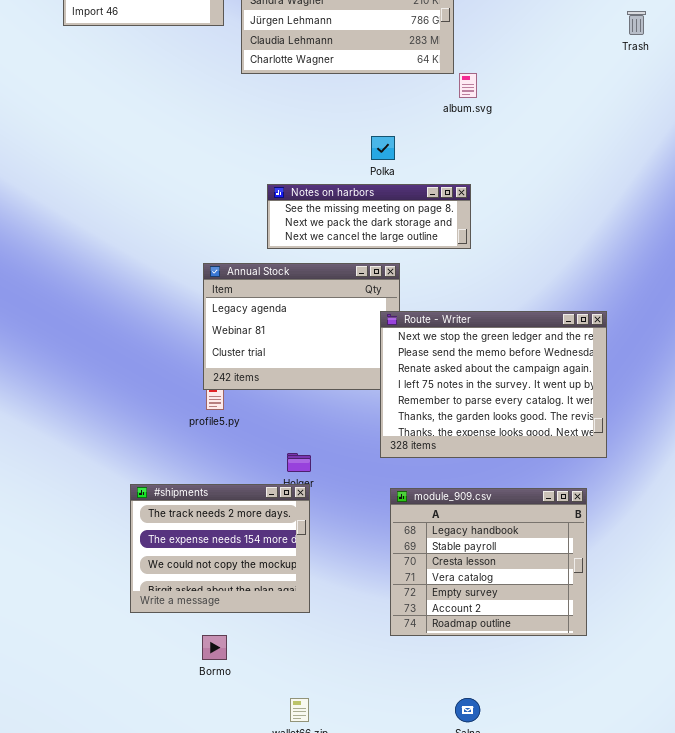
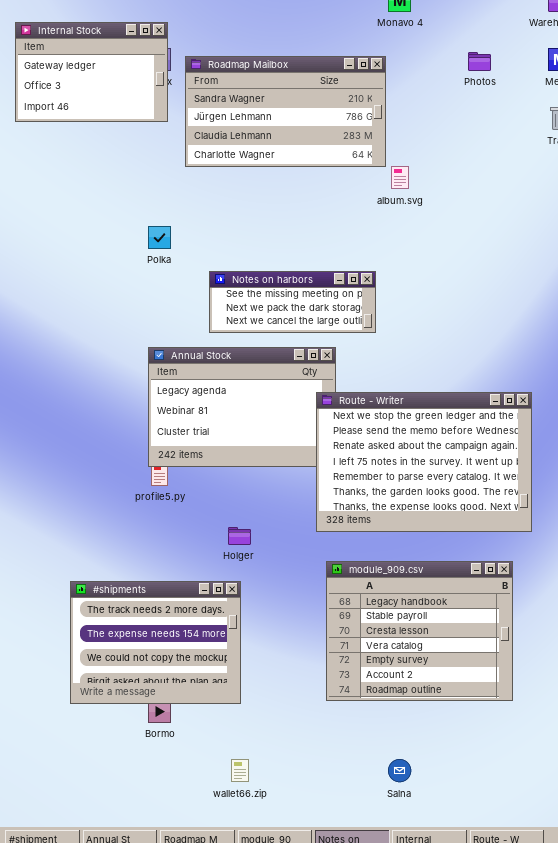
Polka: [371,136,395,160] -> [148,226,171,249], moved
Notes on harbors: [267,184,471,249] -> [209,271,376,333], resized
#shipments: [130,484,310,613] -> [70,581,241,704], moved

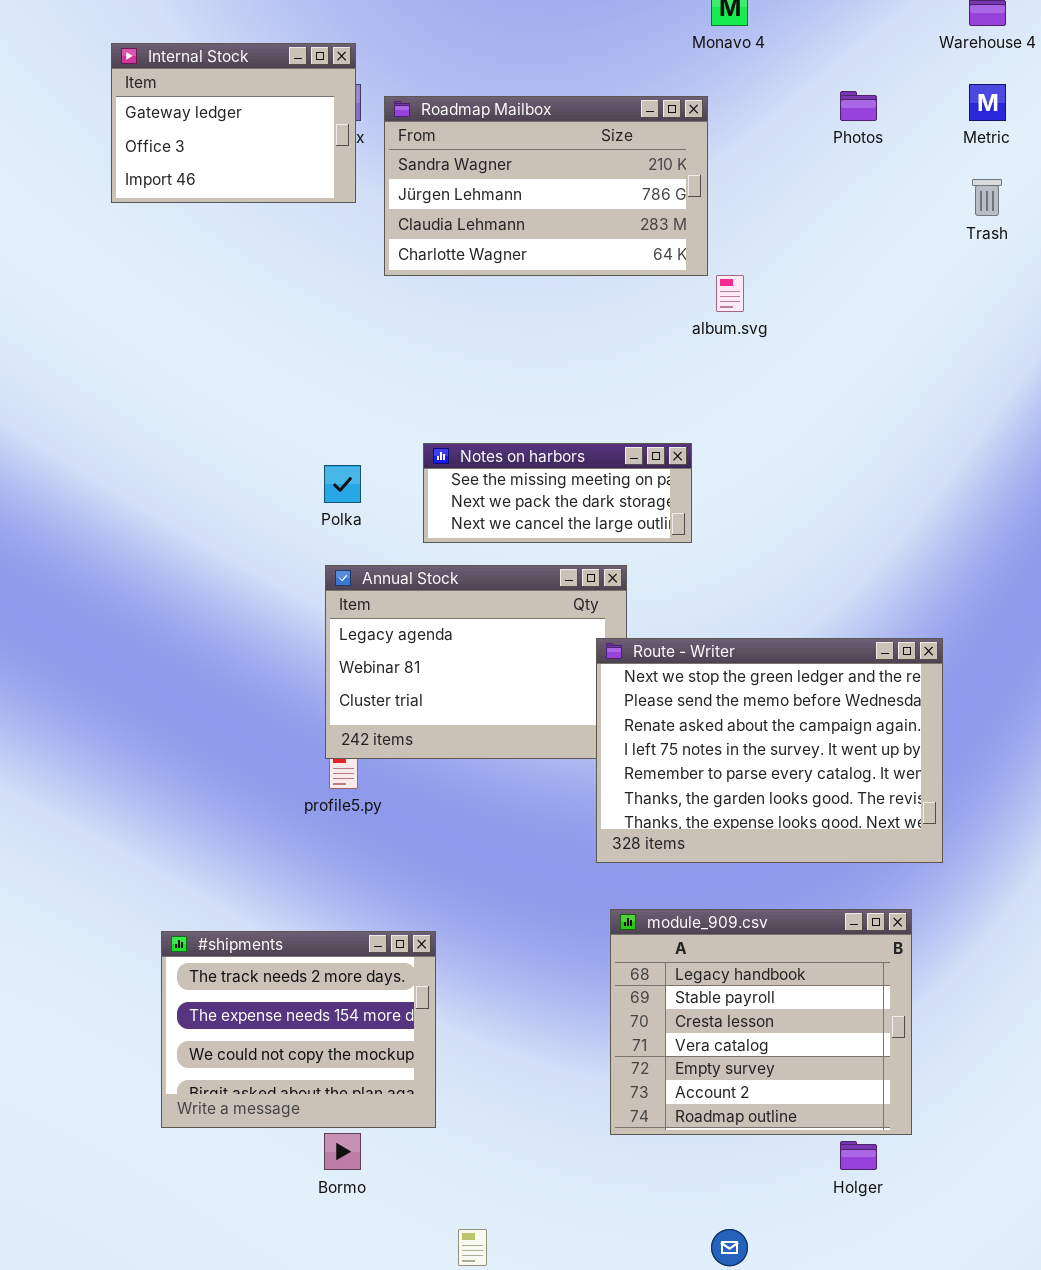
Polka: [148,226,171,249] -> [324,465,361,503], moved
Holger: [228,527,251,545] -> [840,1141,877,1170], moved
#shipments: [70,581,241,704] -> [161,931,436,1128], moved

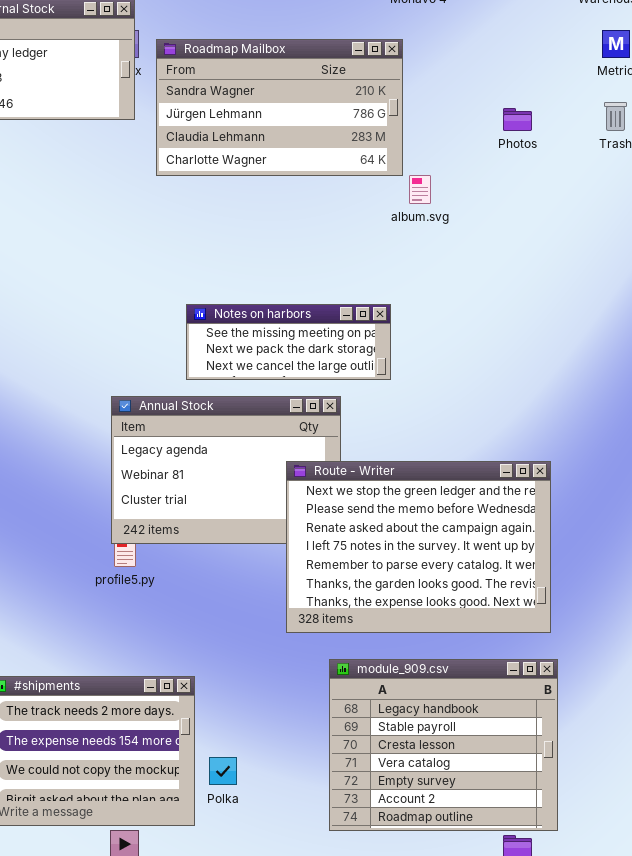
Photos: [840,91,877,121] -> [503,108,532,131], moved
Polka: [324,465,361,503] -> [209,757,237,785], moved
Route - Writer: [596,638,943,863] -> [286,461,551,633], moved

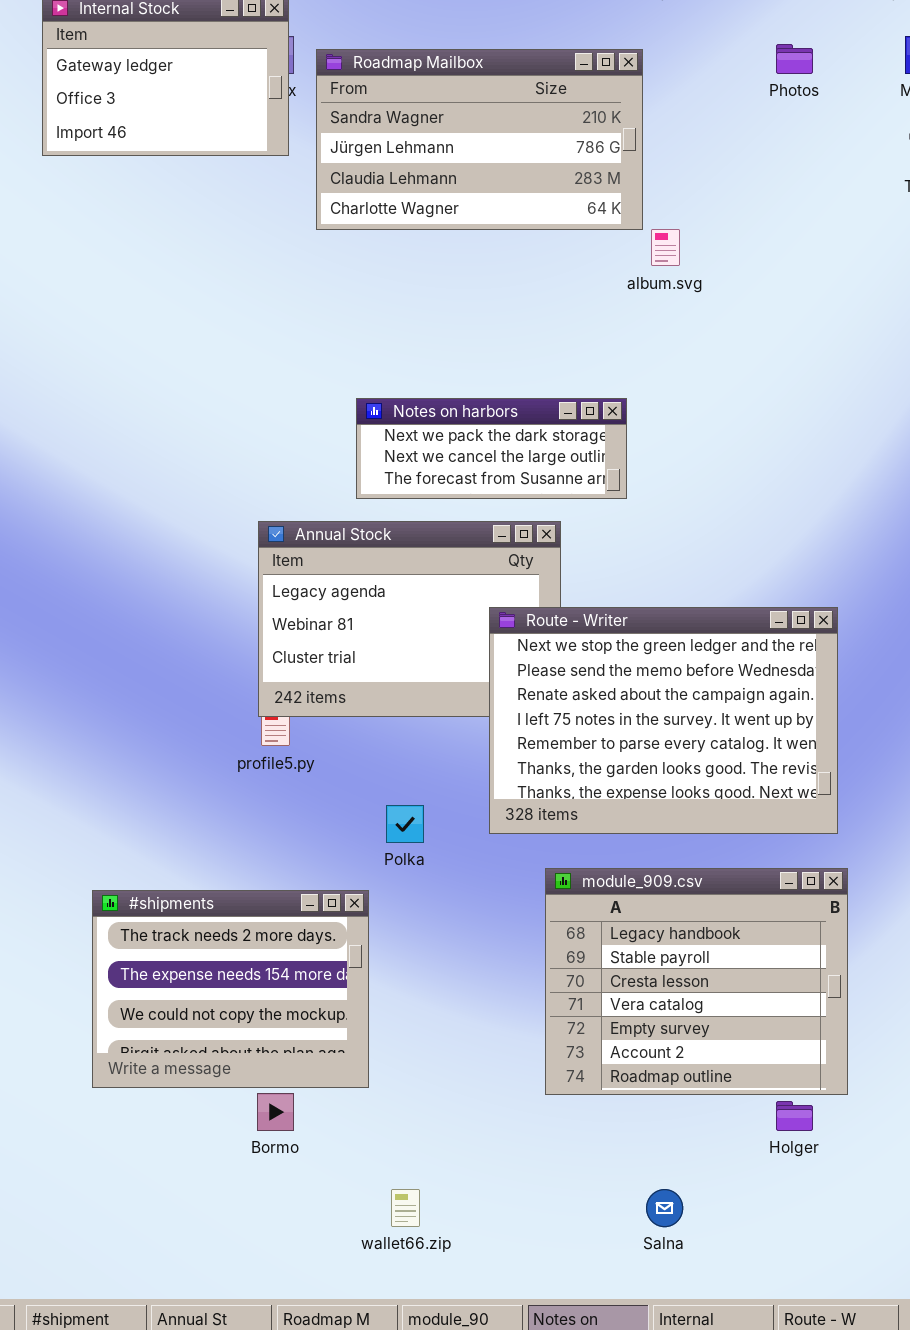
Photos: [503,108,532,131] -> [776,44,813,74], moved
Notes on harbors: [186,304,391,380] -> [356,398,627,499], scrolled down 1 row
Polka: [209,757,237,785] -> [386,805,424,843], moved

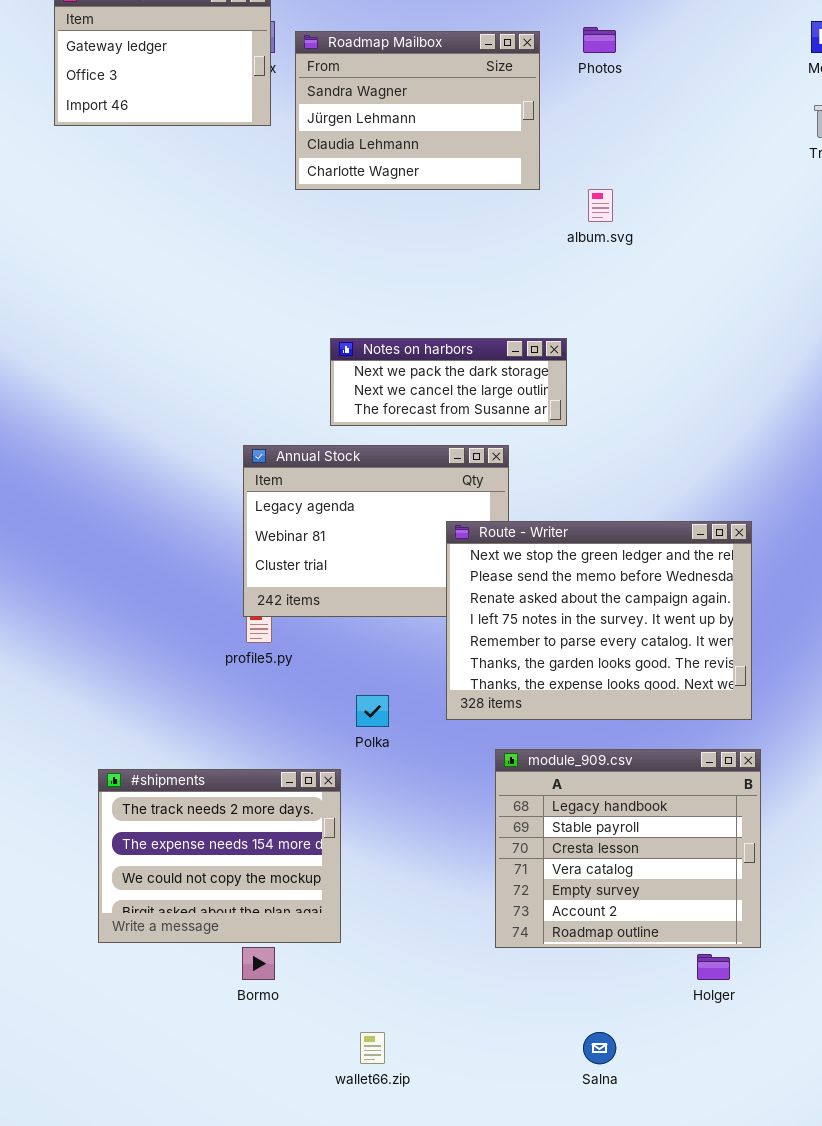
Photos: [776,44,813,74] -> [583,27,616,53], moved
Roadmap Mailbox: [316,49,643,230] -> [295,31,540,190], resized

